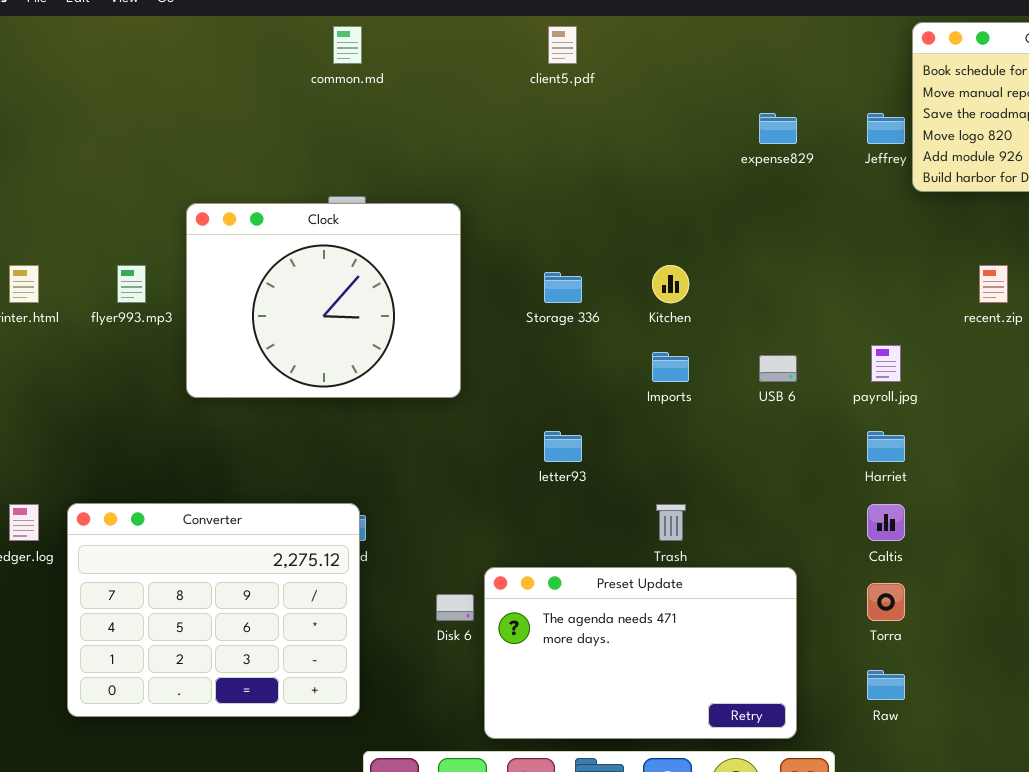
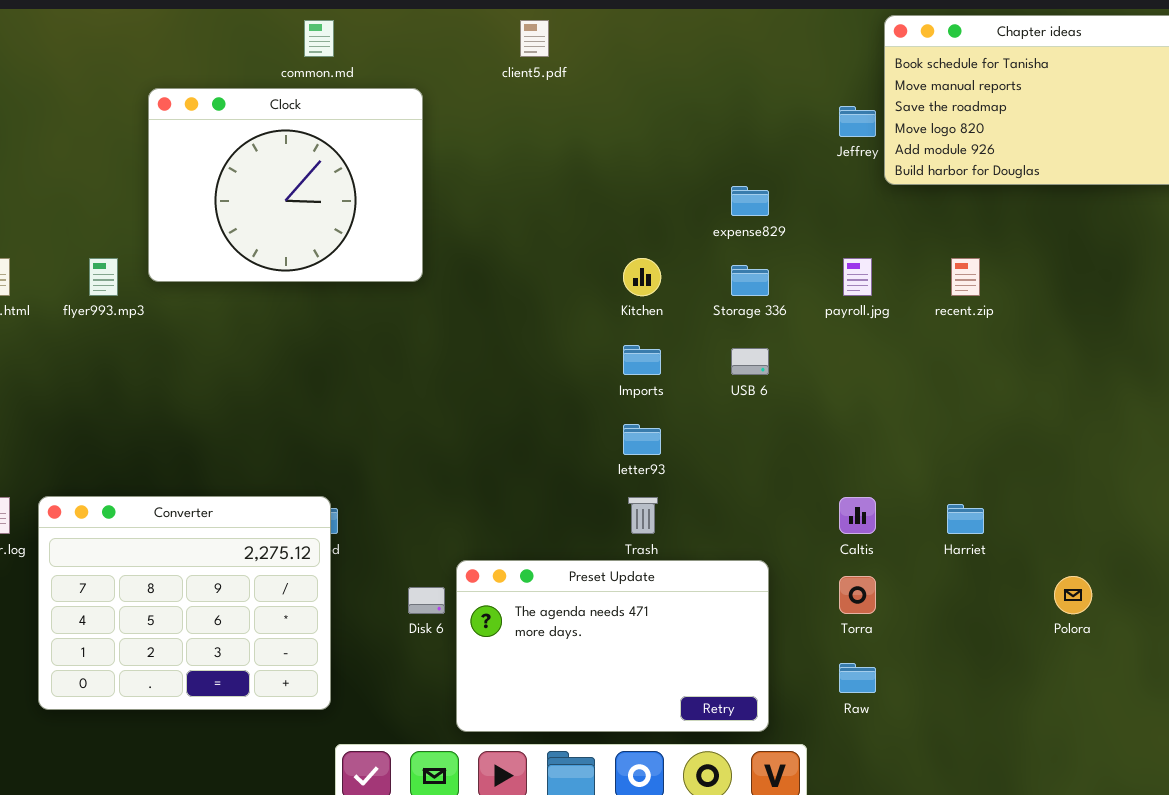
expense829: [759,113,797,144] -> [731,186,769,216], moved
Clock: [186,203,461,398] -> [148,88,423,282], moved
Storage 336: [544,272,582,303] -> [731,265,769,296], moved
payroll.jpg: [871,345,901,382] -> [843,258,872,296], moved
letter93: [544,431,582,462] -> [623,424,661,455], moved
Harriet: [867,431,905,462] -> [947,504,984,534], moved

